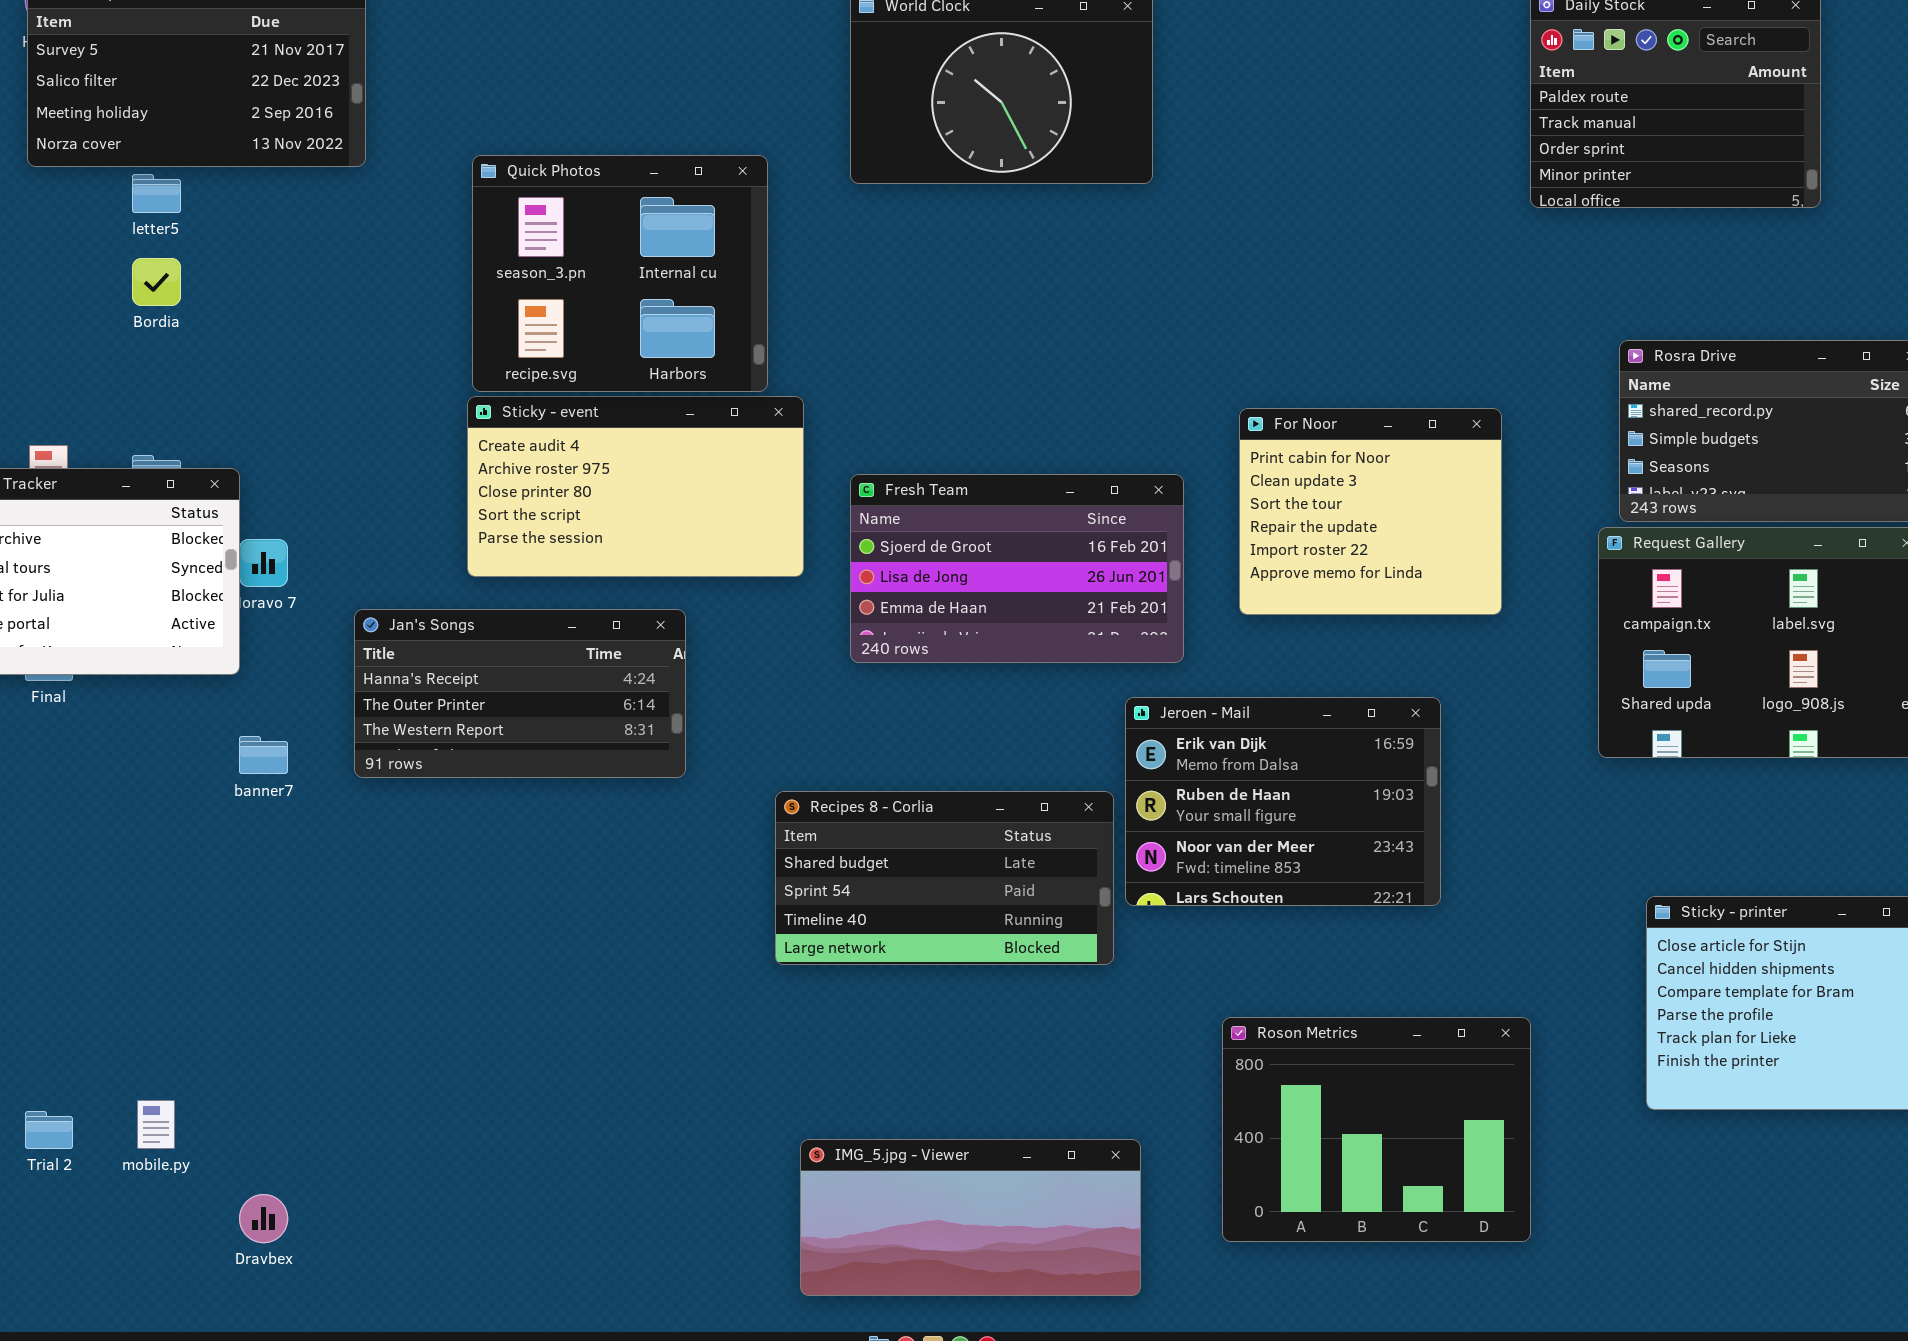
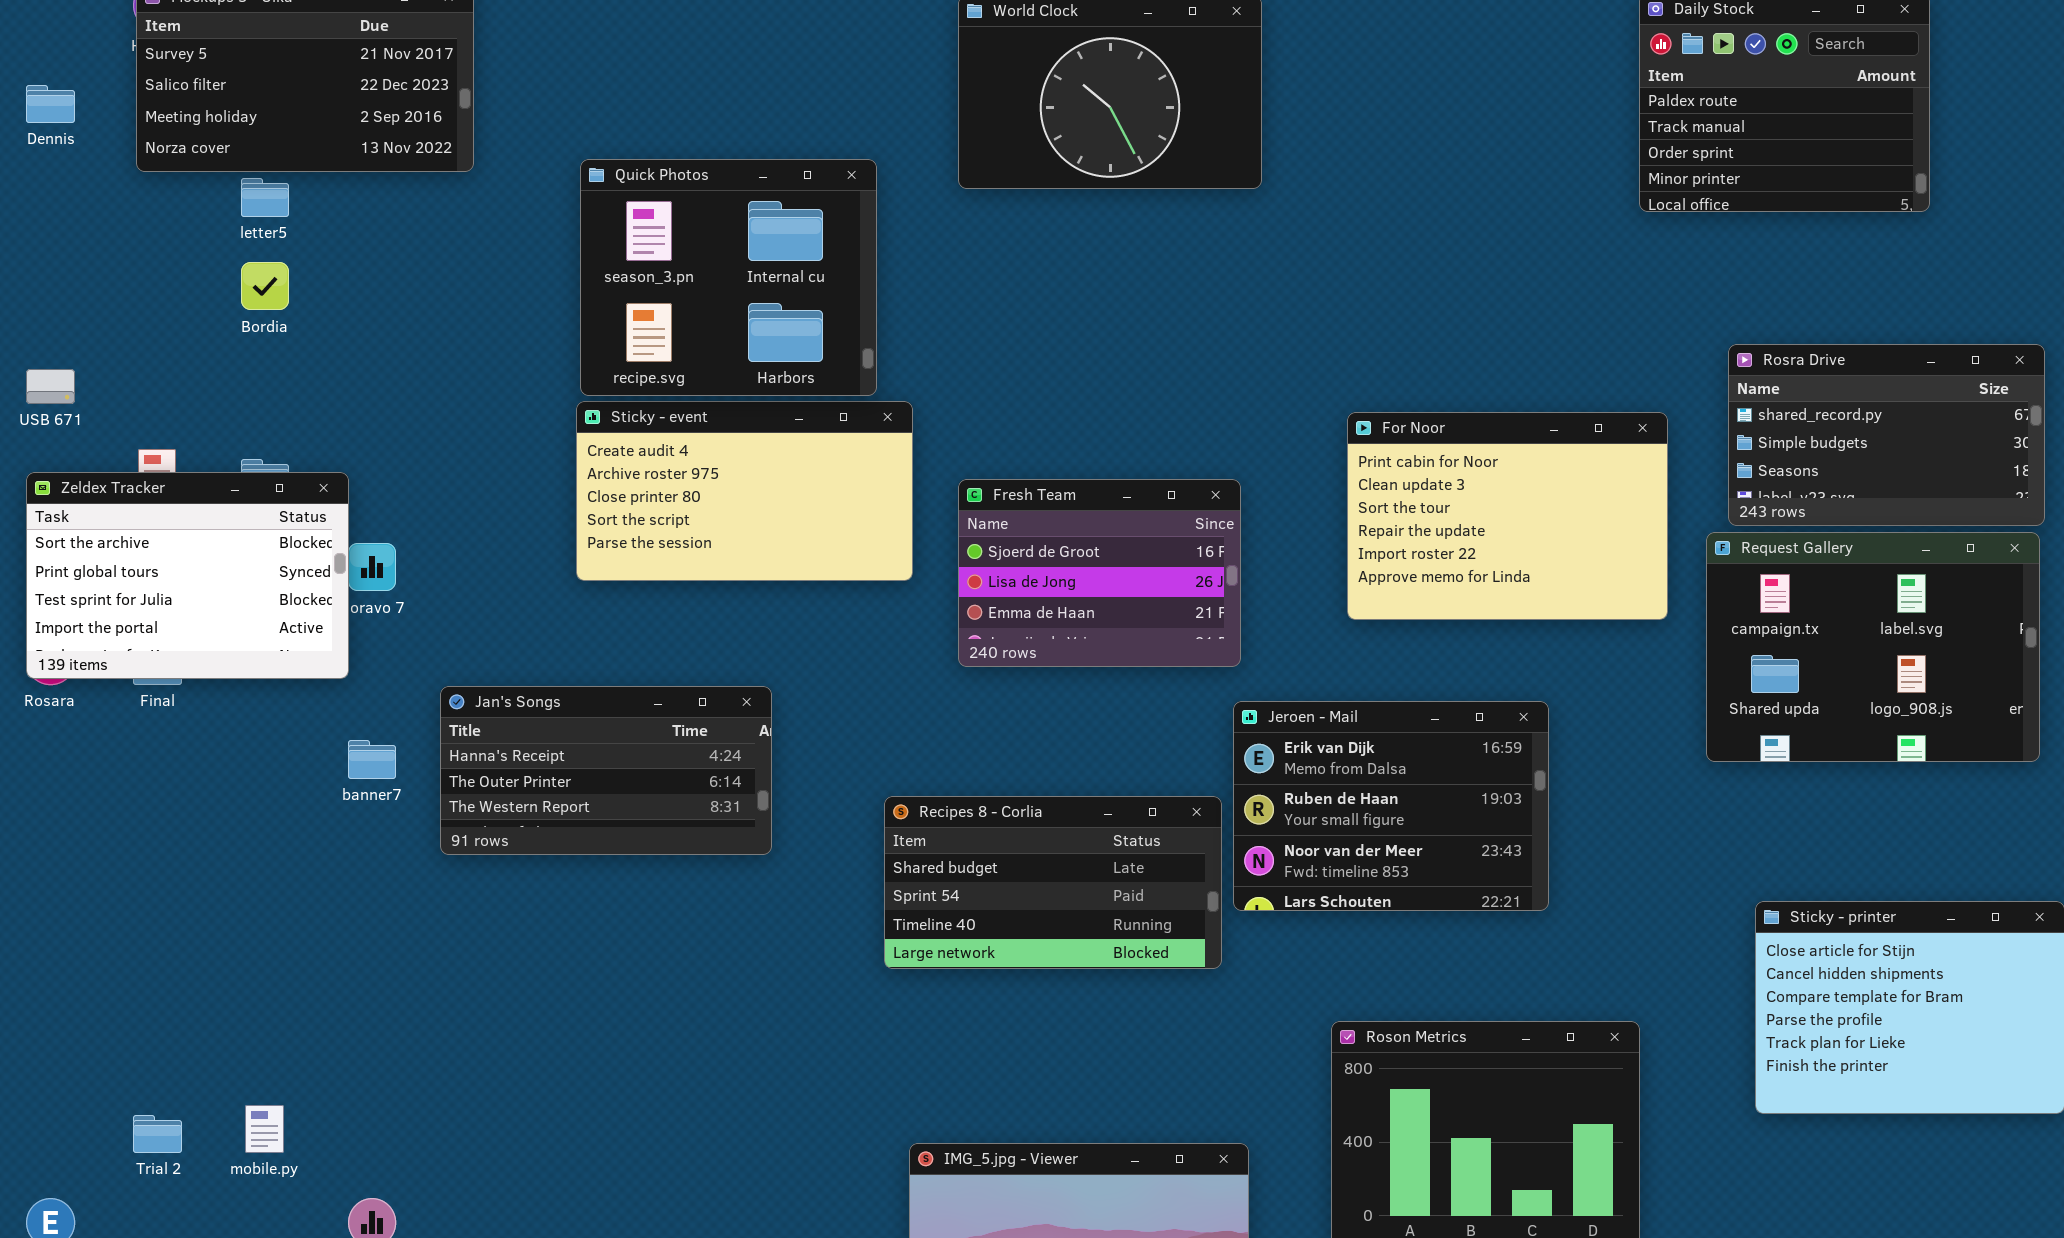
For Noor: [1239,408,1502,615] -> [1347,412,1668,620], resized
Fresh Team: [850,474,1184,663] -> [958,479,1241,667], resized
Jan's Songs: [354,609,686,778] -> [440,686,772,855], moved

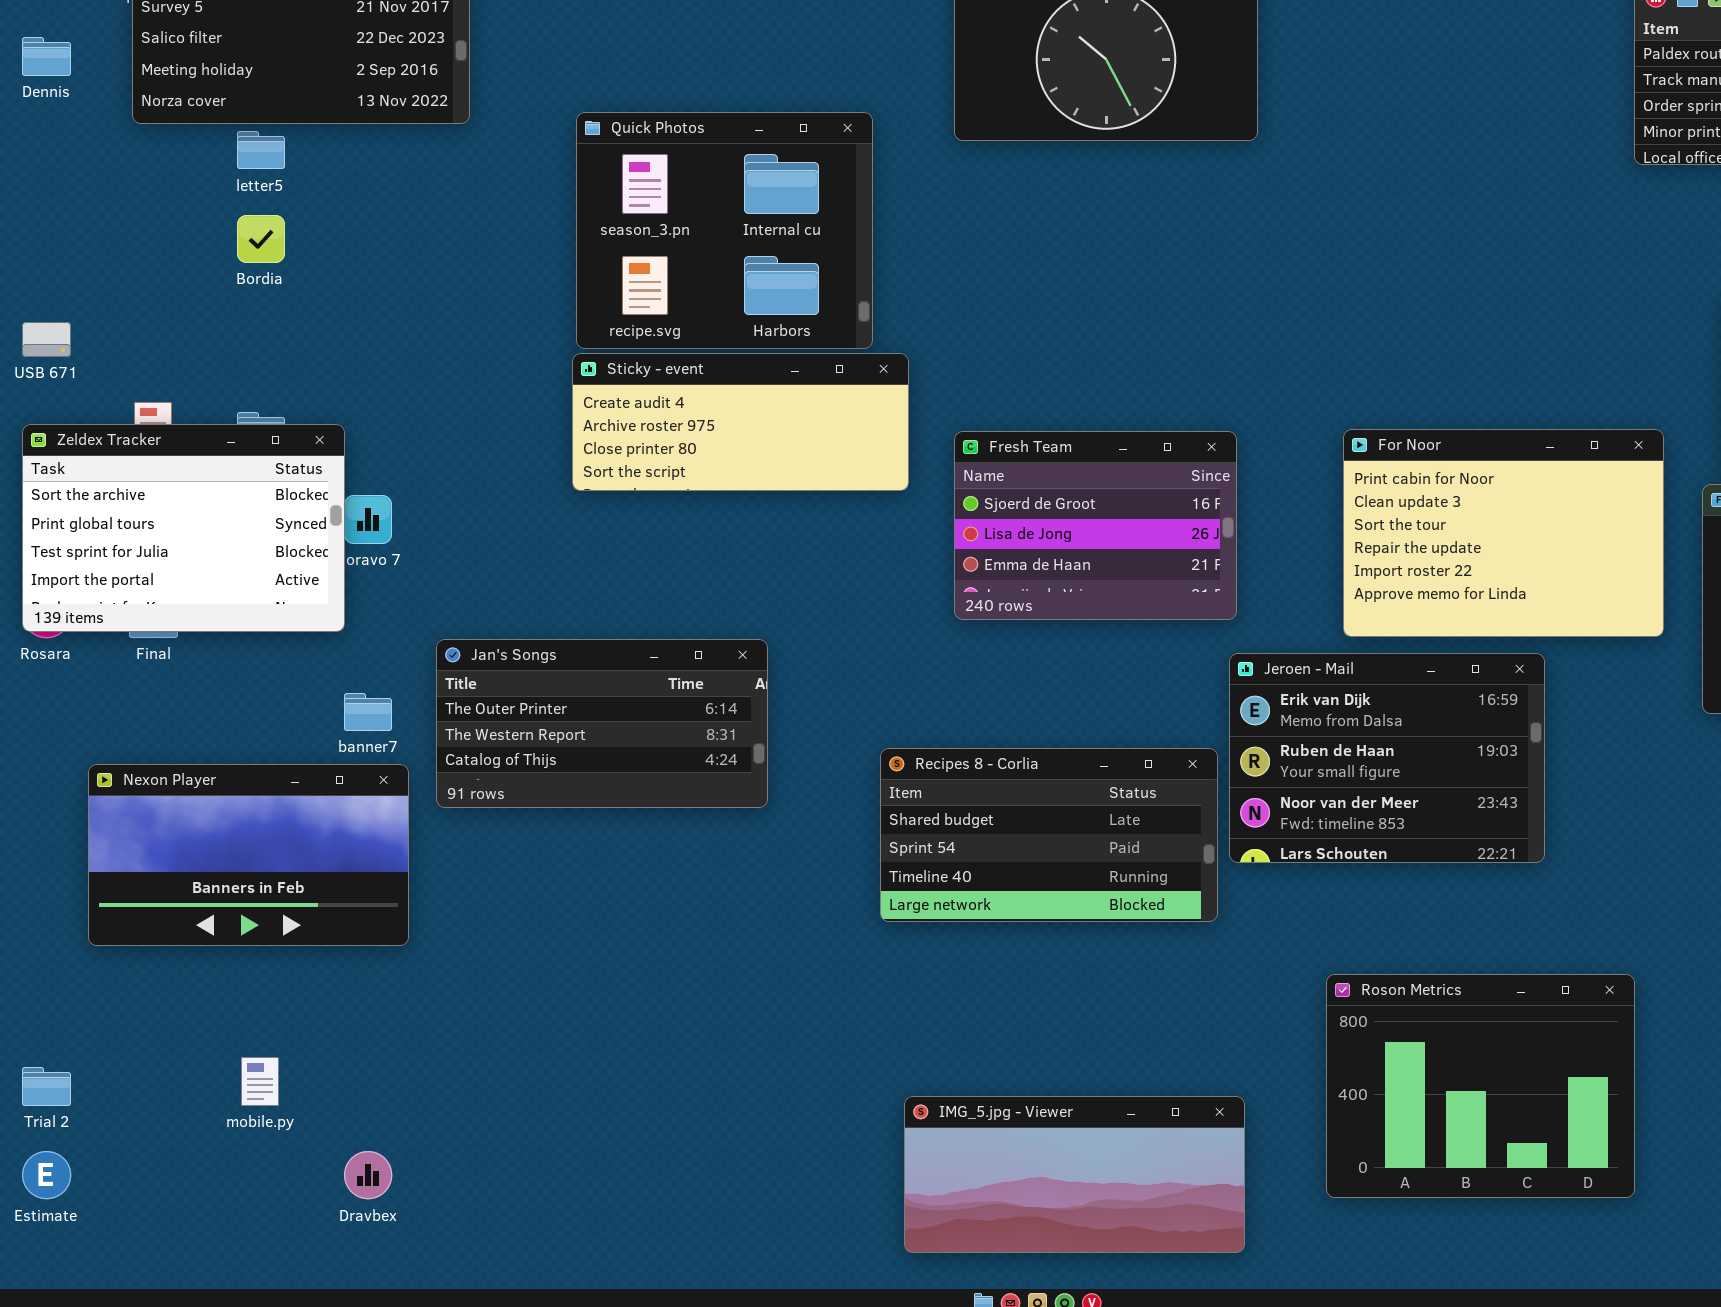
Sticky - event: [576,401,913,581] -> [572,353,909,491], resized
For Noor: [1347,412,1668,620] -> [1343,429,1664,637], moved
Jan's Songs: [440,686,772,855] -> [436,639,768,808], scrolled down 1 row
Nexon Player: none -> [88,764,409,946], opened
Trial 2: [133,1115,182,1153] -> [22,1067,71,1106], moved

